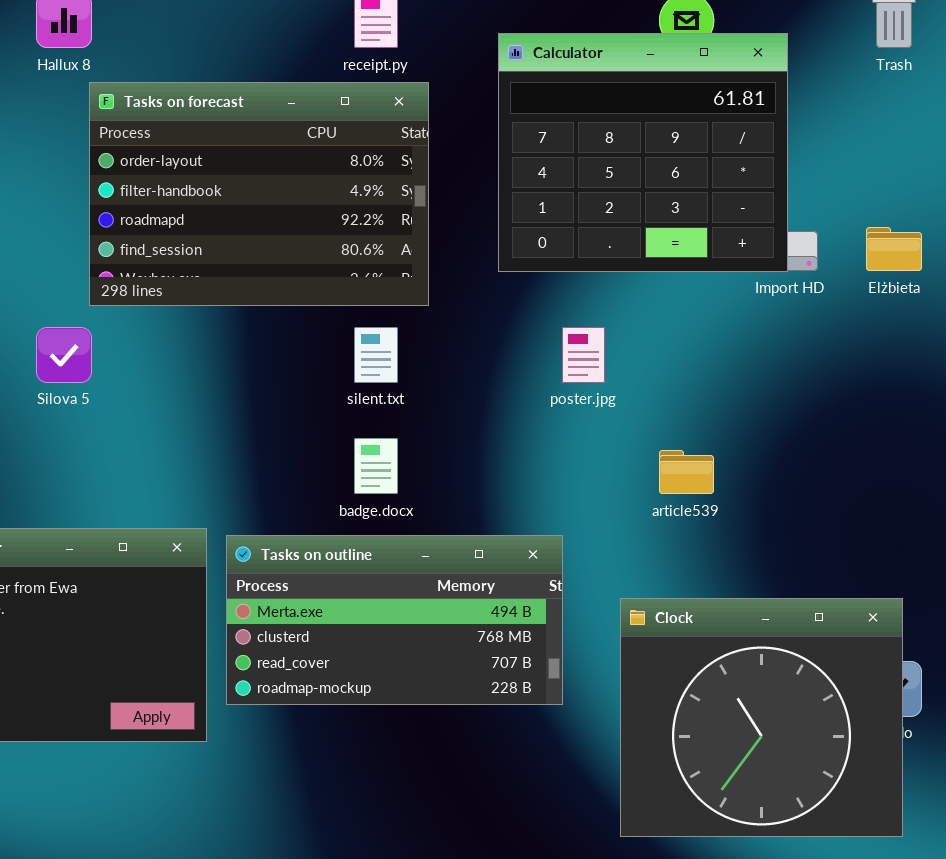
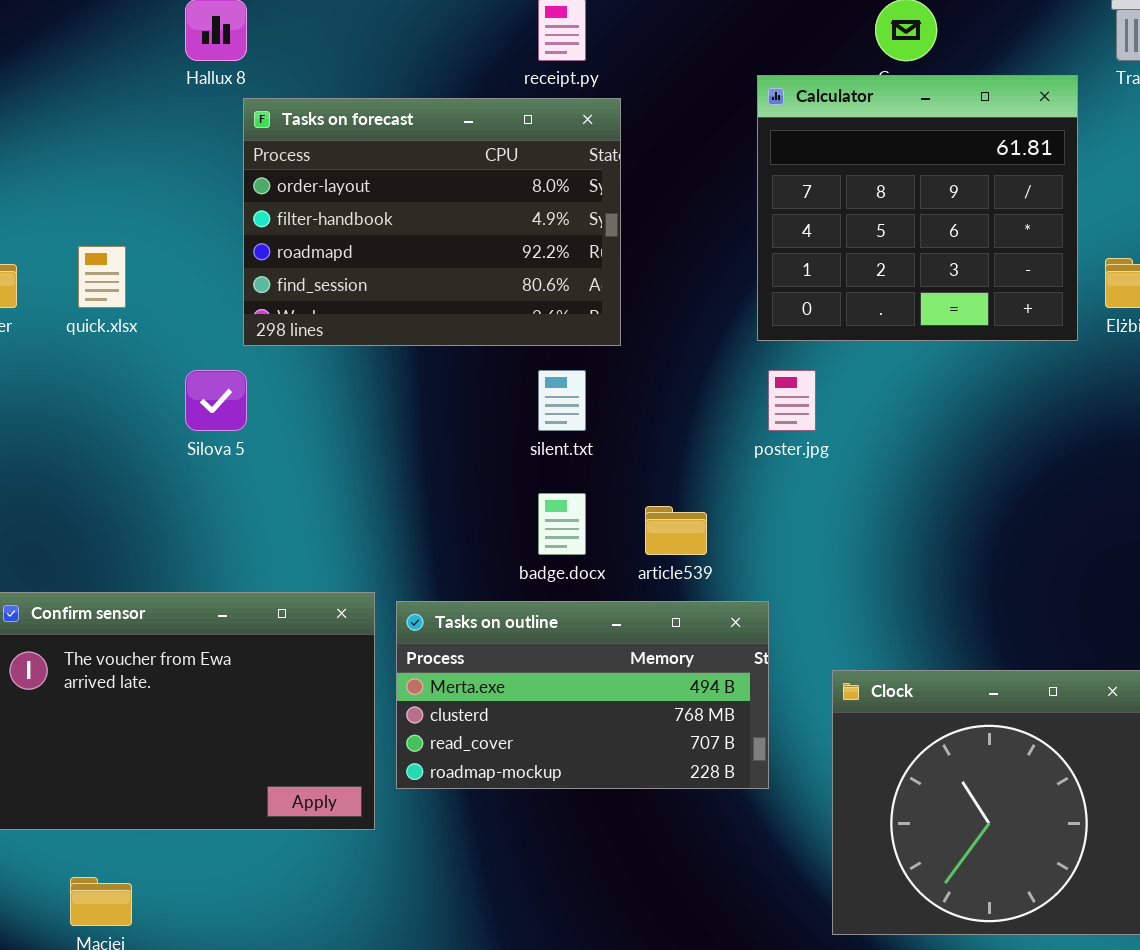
Calculator: [498,33,788,272] -> [757,75,1078,341], moved
article539: [659,450,714,494] -> [645,506,707,555], moved

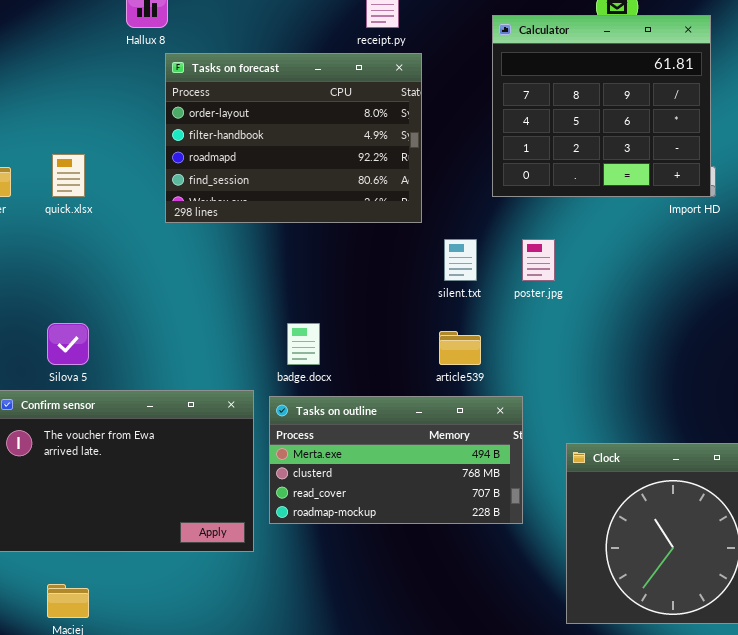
Calculator: [757,75,1078,341] -> [492,15,711,197], moved
Silova 5: [185,370,247,431] -> [47,323,89,365], moved
silent.txt: [538,370,586,431] -> [444,239,477,281], moved
badge.docx: [538,493,586,555] -> [287,323,320,365], moved

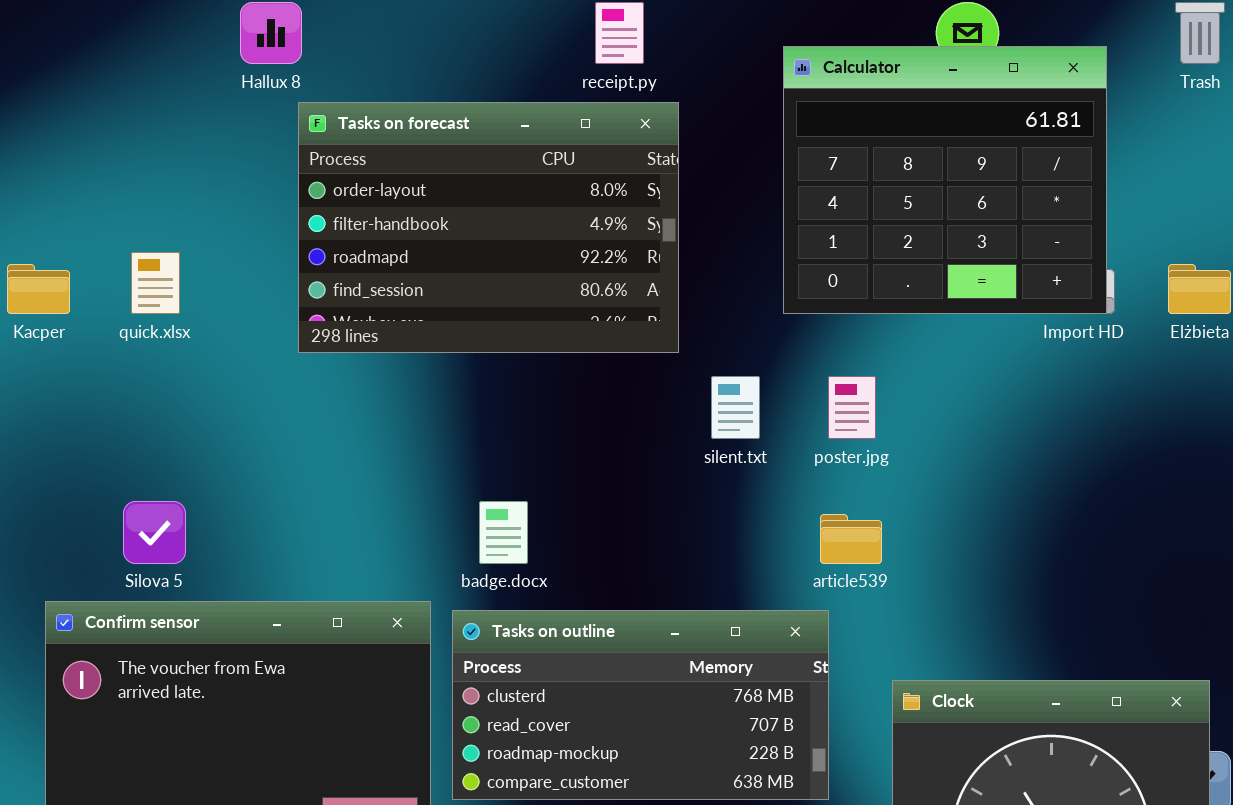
article539: [439,331,481,365] -> [820,514,882,564], moved
Tasks on outline: [269,396,523,524] -> [452,610,829,800], scrolled down 1 row

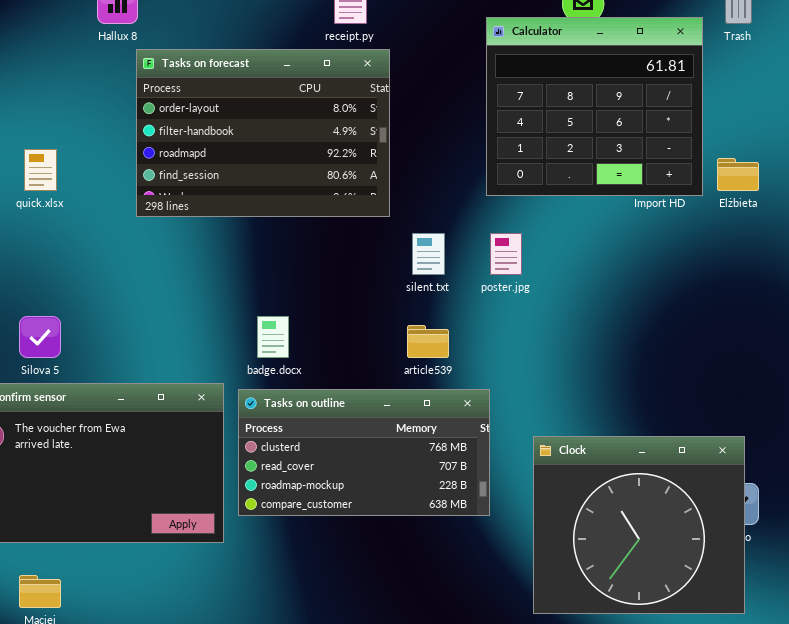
Calculator: [783,46,1107,314] -> [486,17,703,196], moved
article539: [820,514,882,564] -> [407,325,449,358], moved

